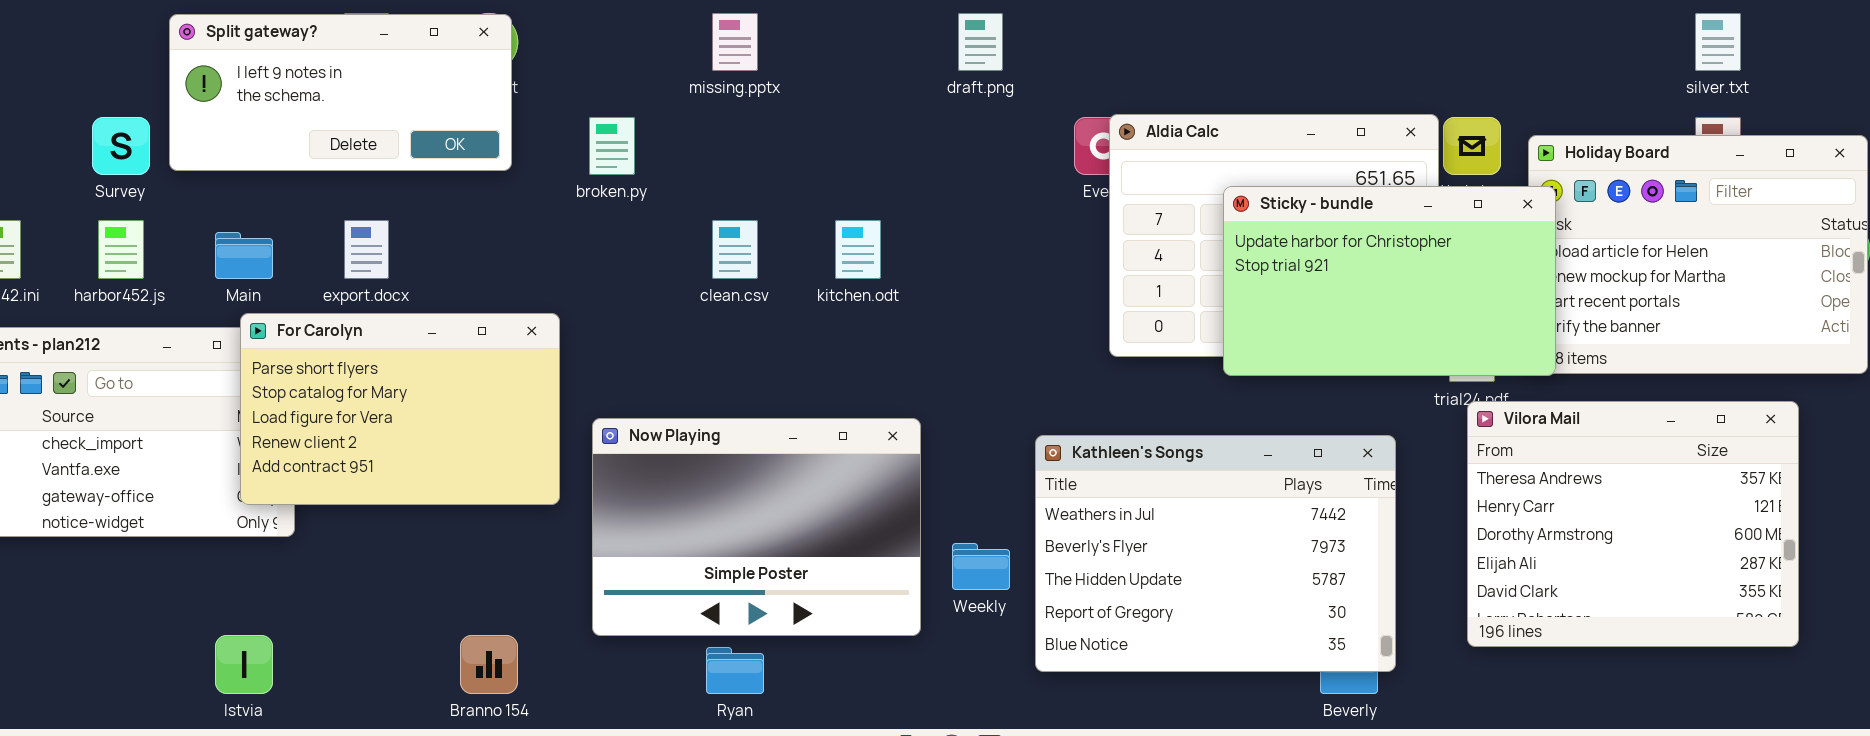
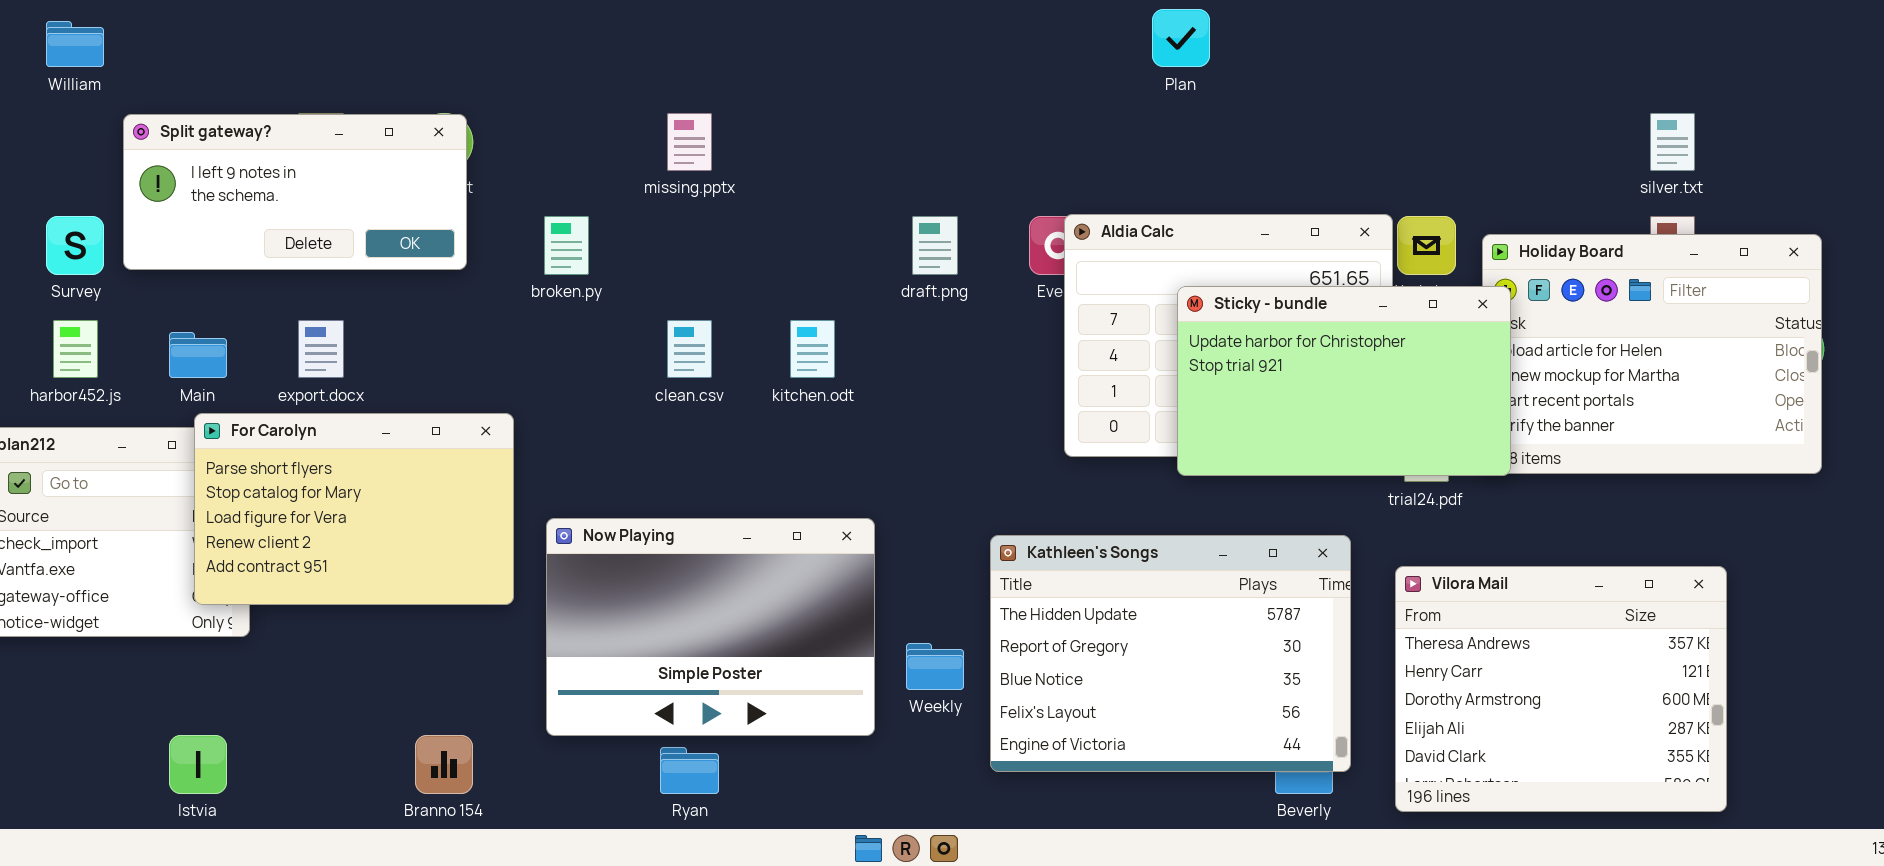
draft.png: [958,13,1003,71] -> [912,216,958,275], moved
Vilora Mail: [1467,401,1799,647] -> [1395,566,1727,812], moved
Kathleen's Songs: [1035,435,1396,672] -> [990,535,1351,772], scrolled down 2 rows

